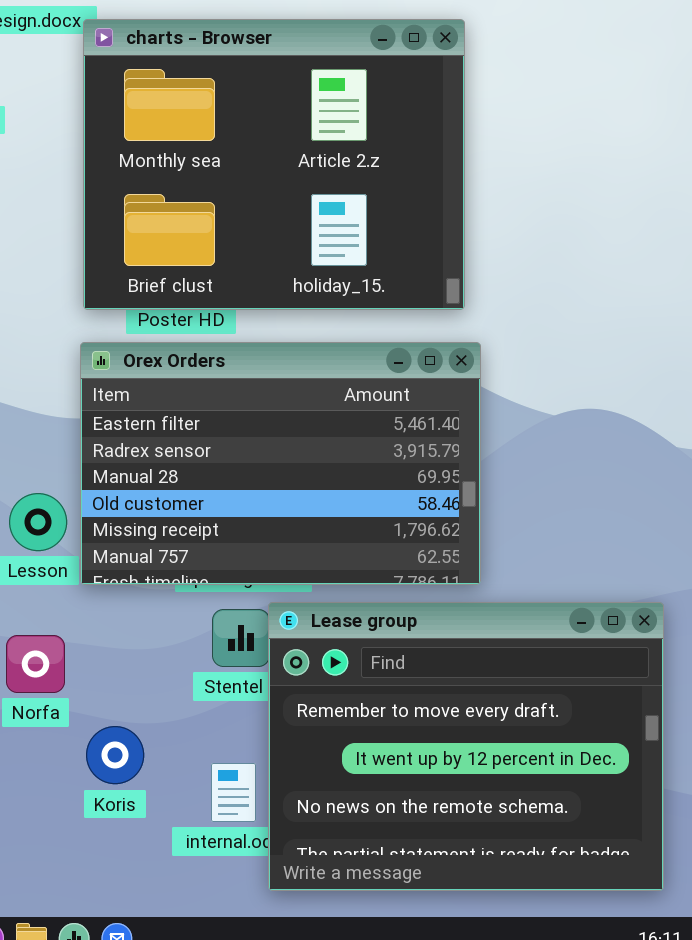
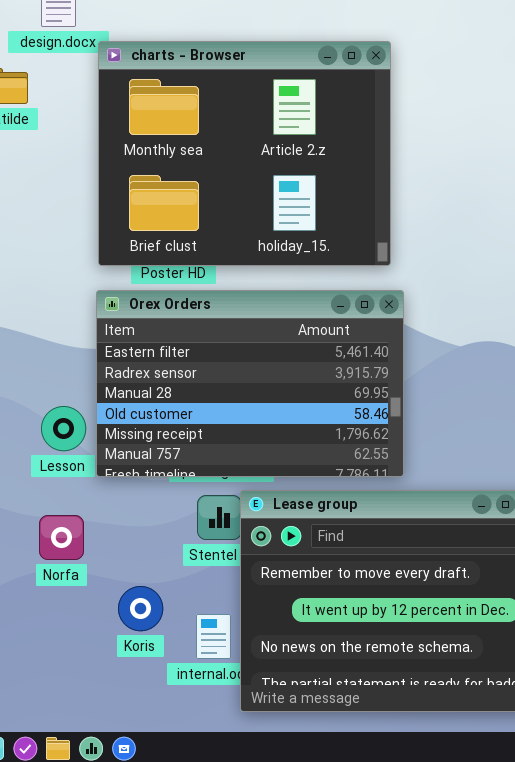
Koris: [86,726,144,784] -> [118,586,163,631], moved

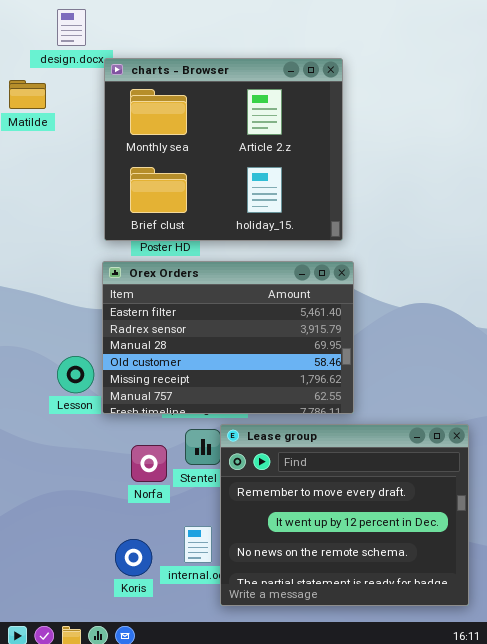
Norfa: [39,515,84,560] -> [131,445,167,482], moved
Koris: [118,586,163,631] -> [115,539,152,576], moved

